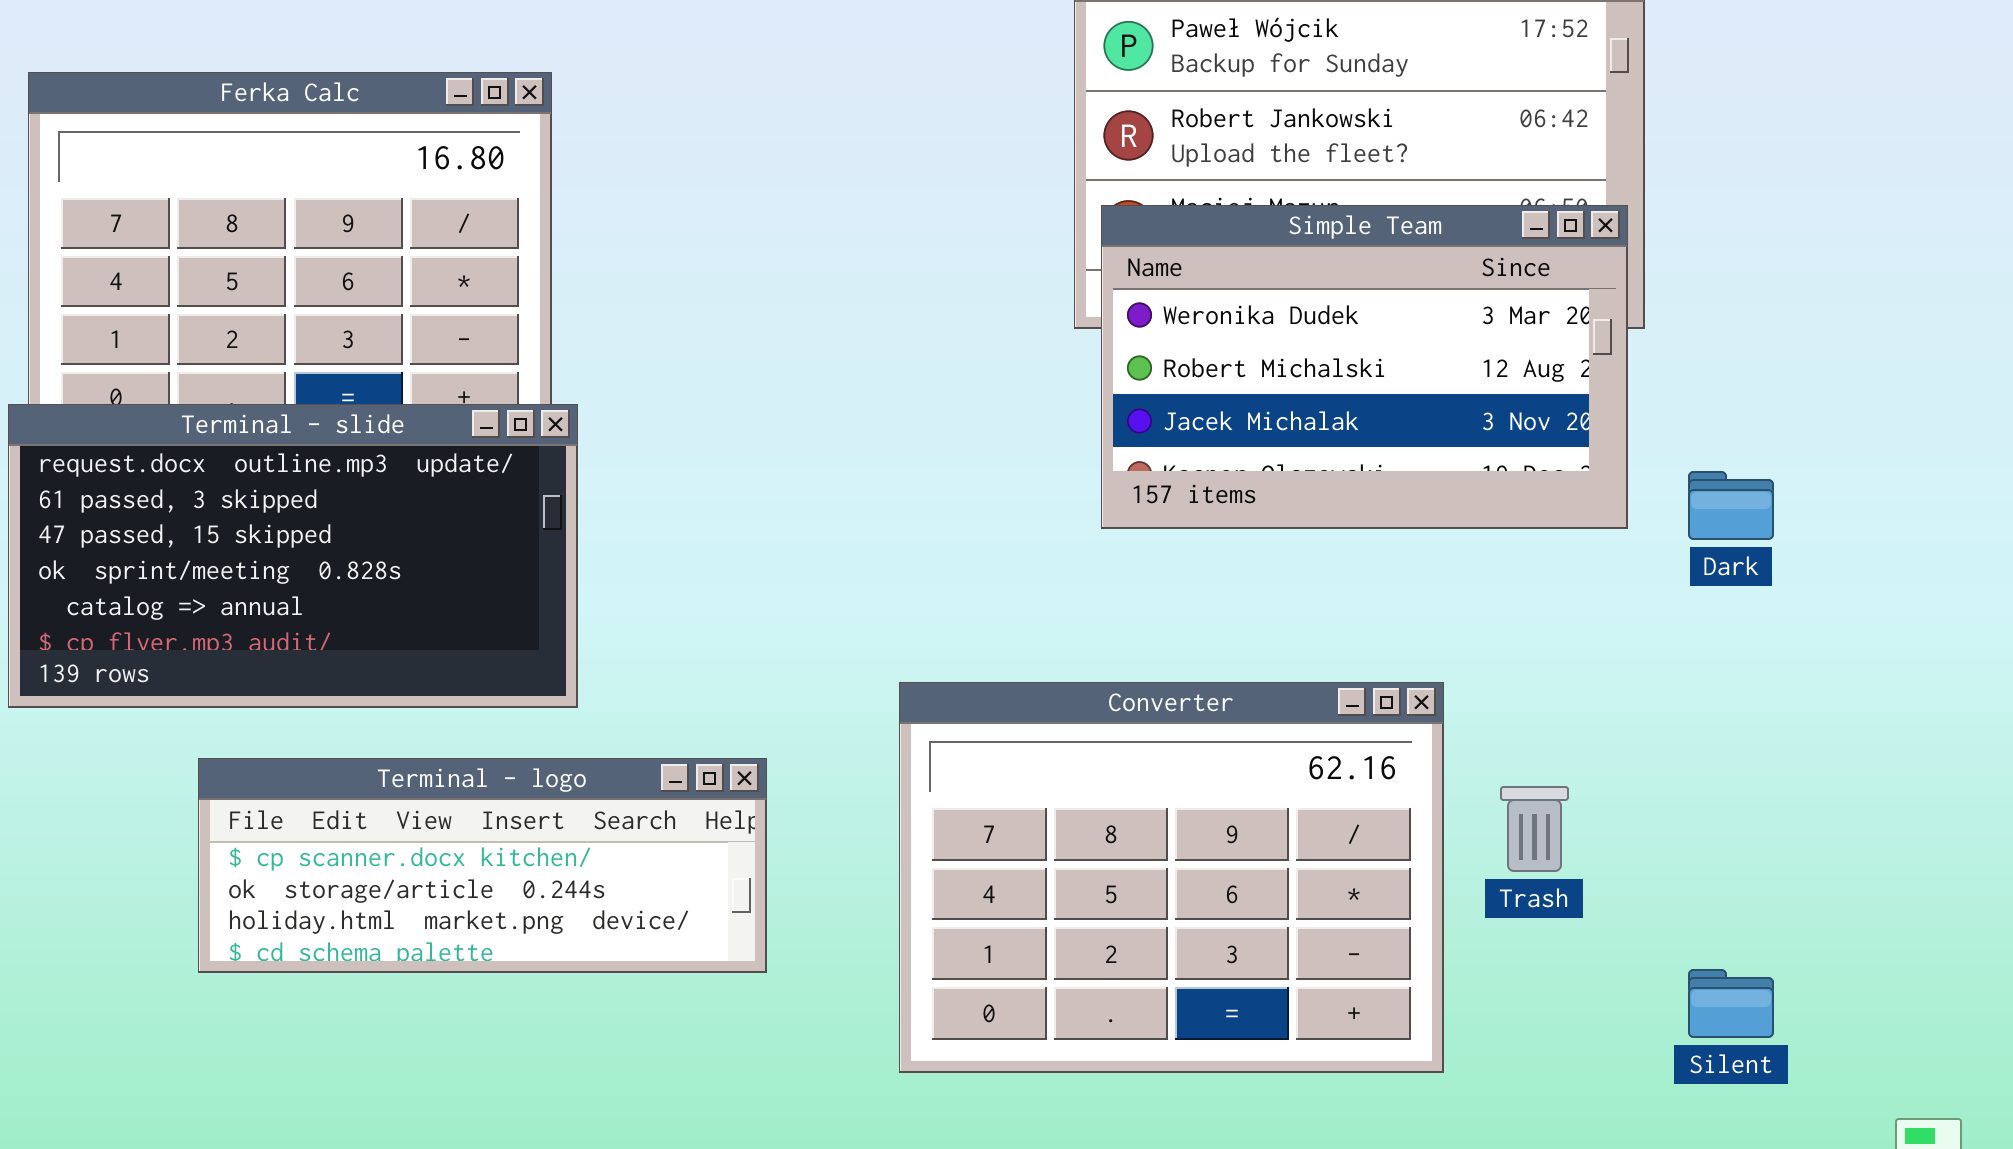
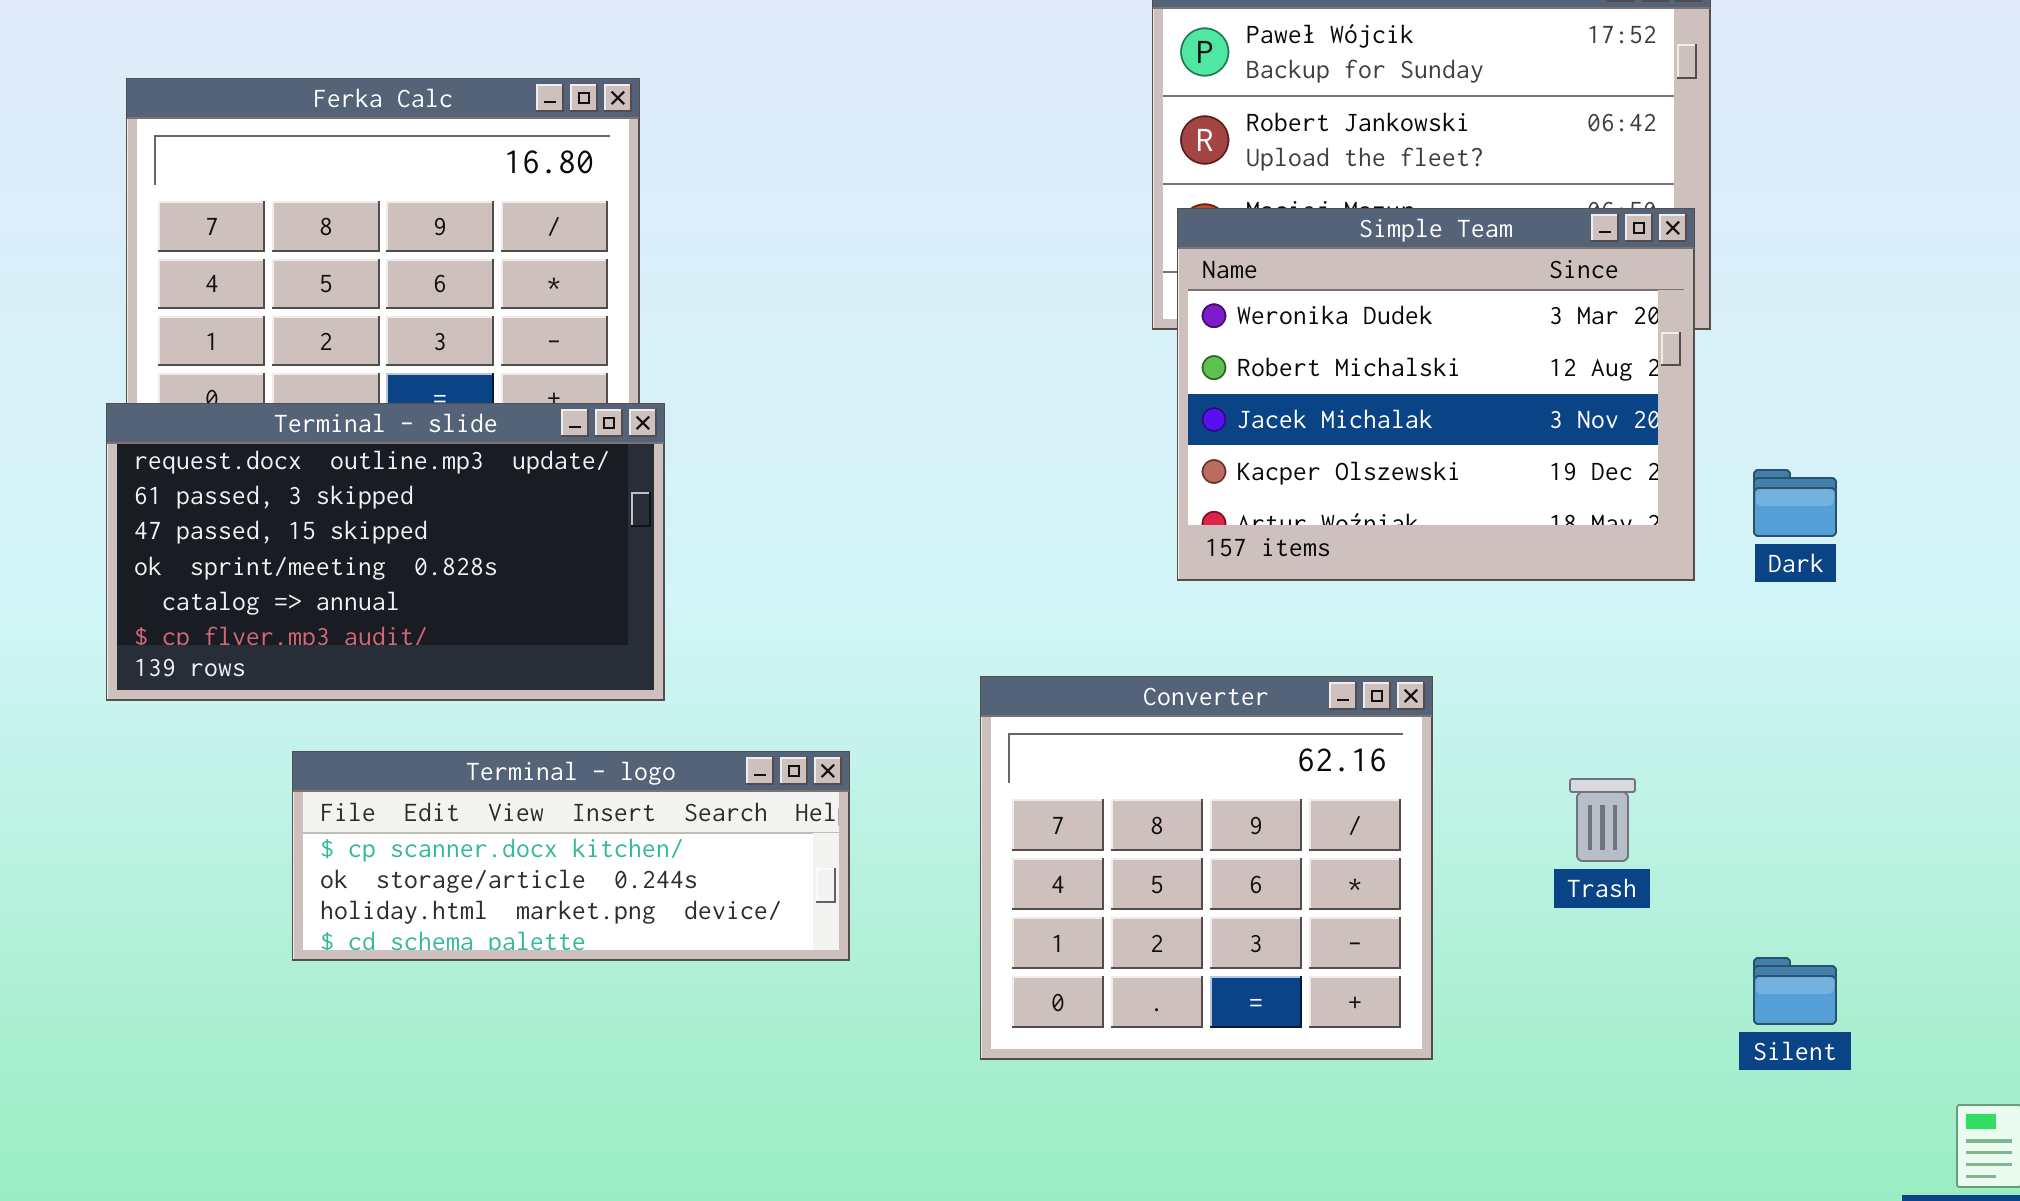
Simple Team: [1101,205,1628,529] -> [1177,208,1695,581], resized
Converter: [899,682,1444,1073] -> [980,676,1433,1060], resized

